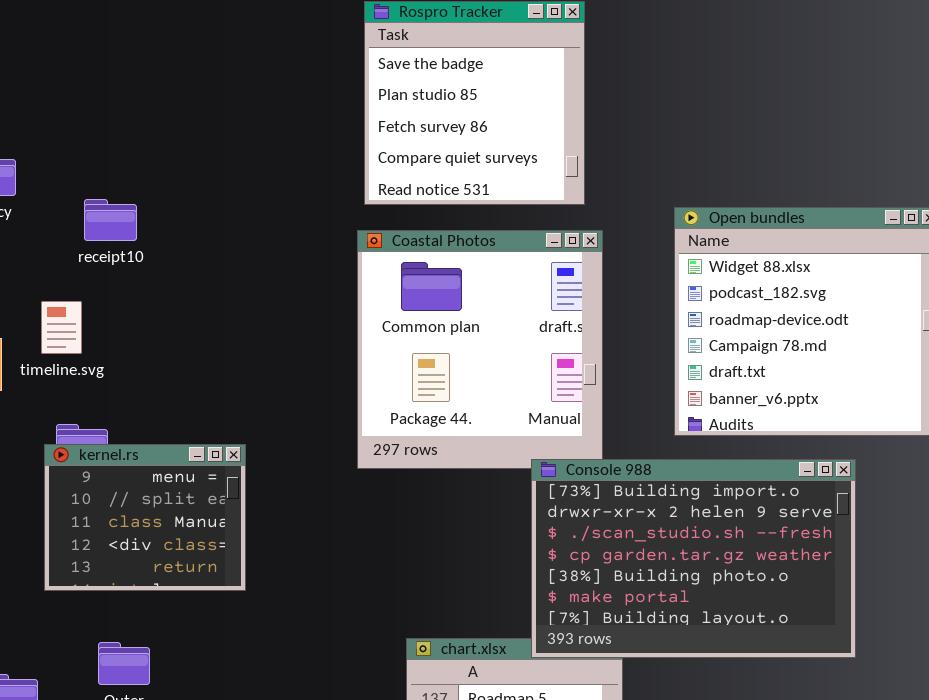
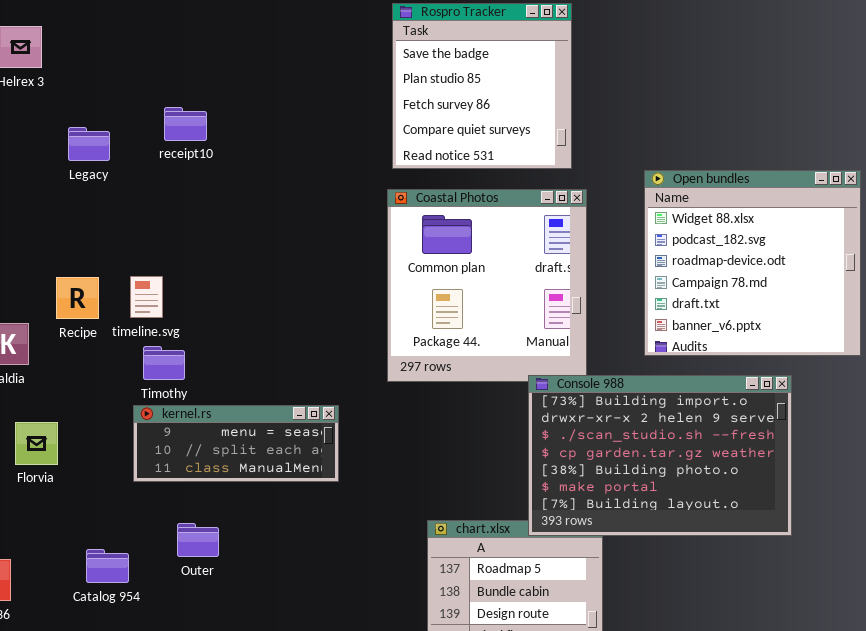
receipt10: [84,199,137,241] -> [164,107,207,141], moved
timeline.svg: [41,301,82,354] -> [130,276,163,318], moved
kernel.rs: [44,444,246,591] -> [133,405,339,482], resized

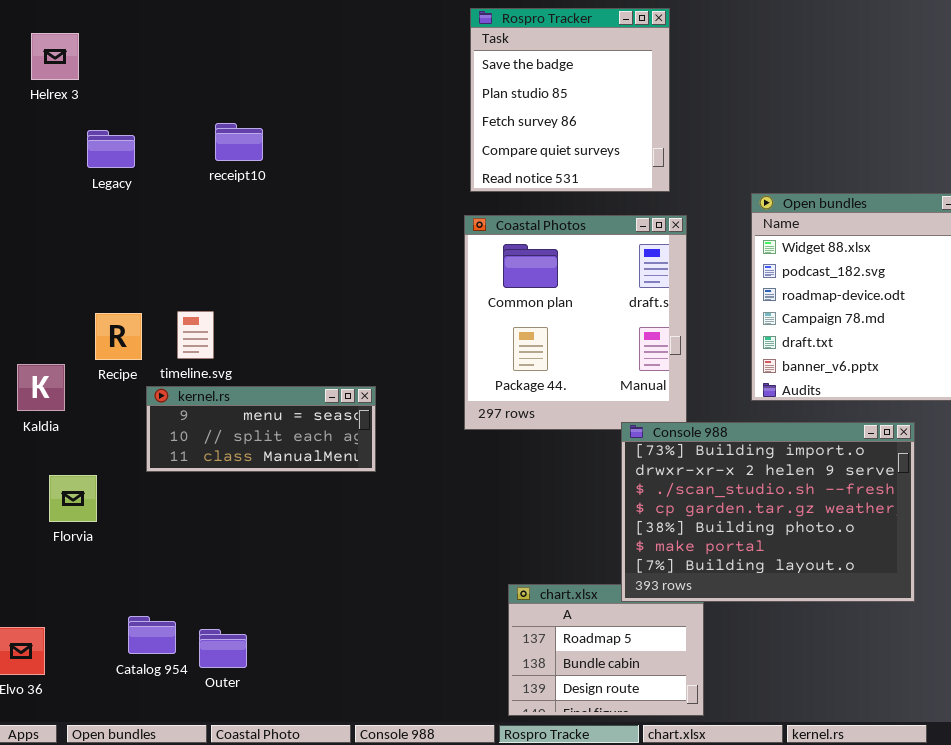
Legacy: [68,127,110,161] -> [87,130,135,168], moved
kernel.rs: [133,405,339,482] -> [146,386,376,472], moved
Outer: [177,523,219,557] -> [199,629,247,668], moved

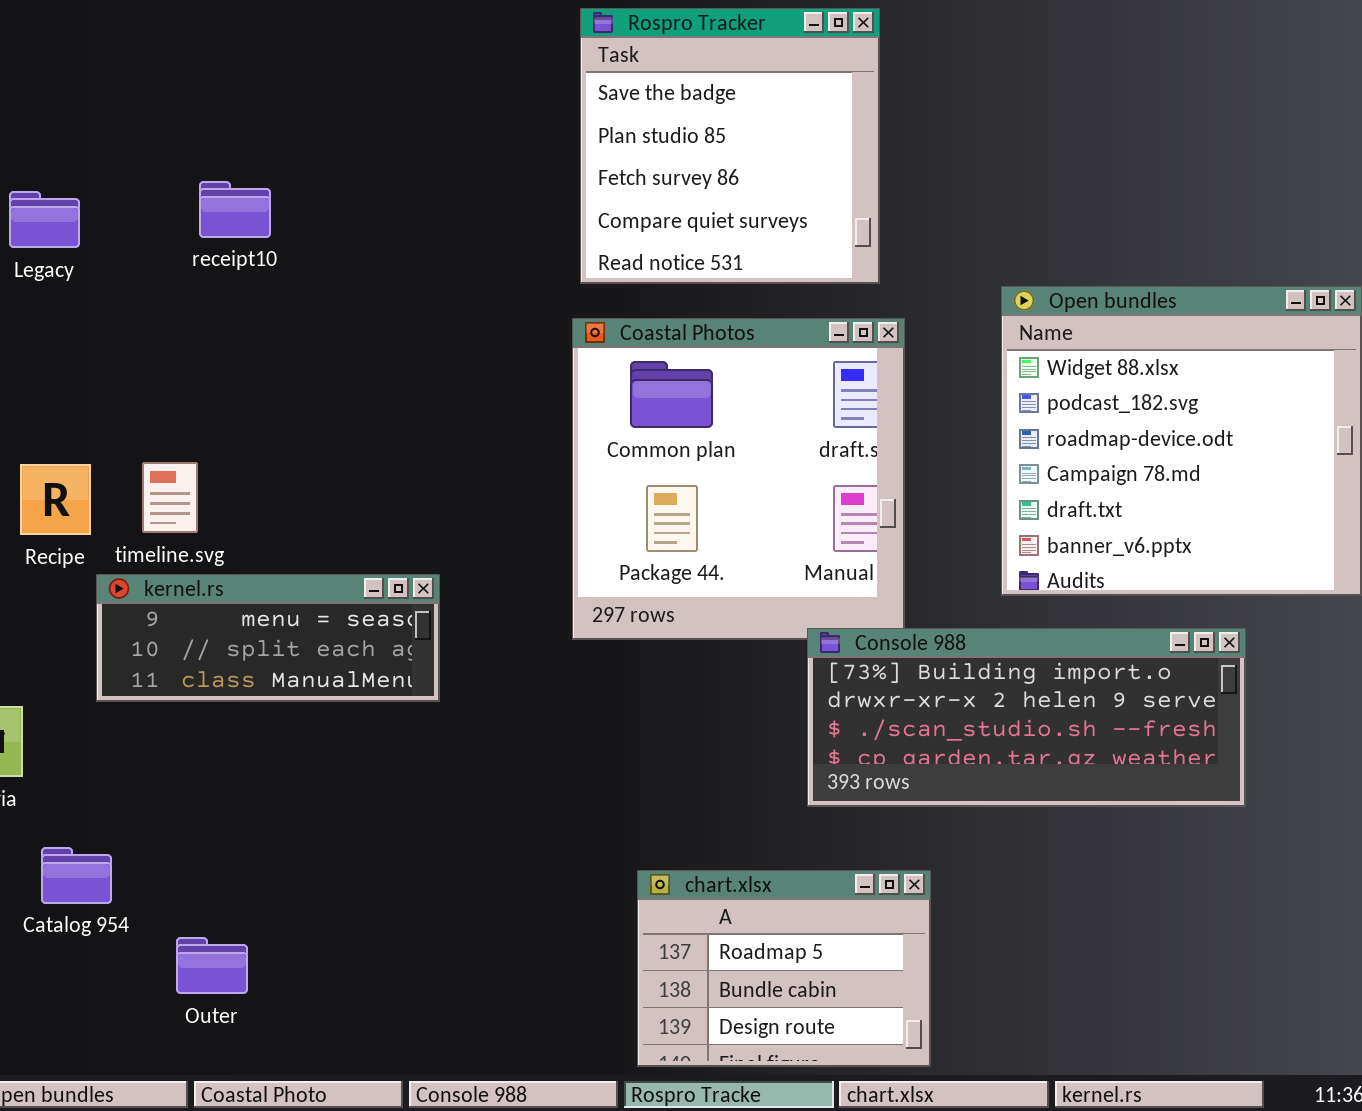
Console 988: [621,422,915,602] -> [807,628,1246,807], resized
Catalog 954: [128,616,176,654] -> [41,847,112,904], moved

